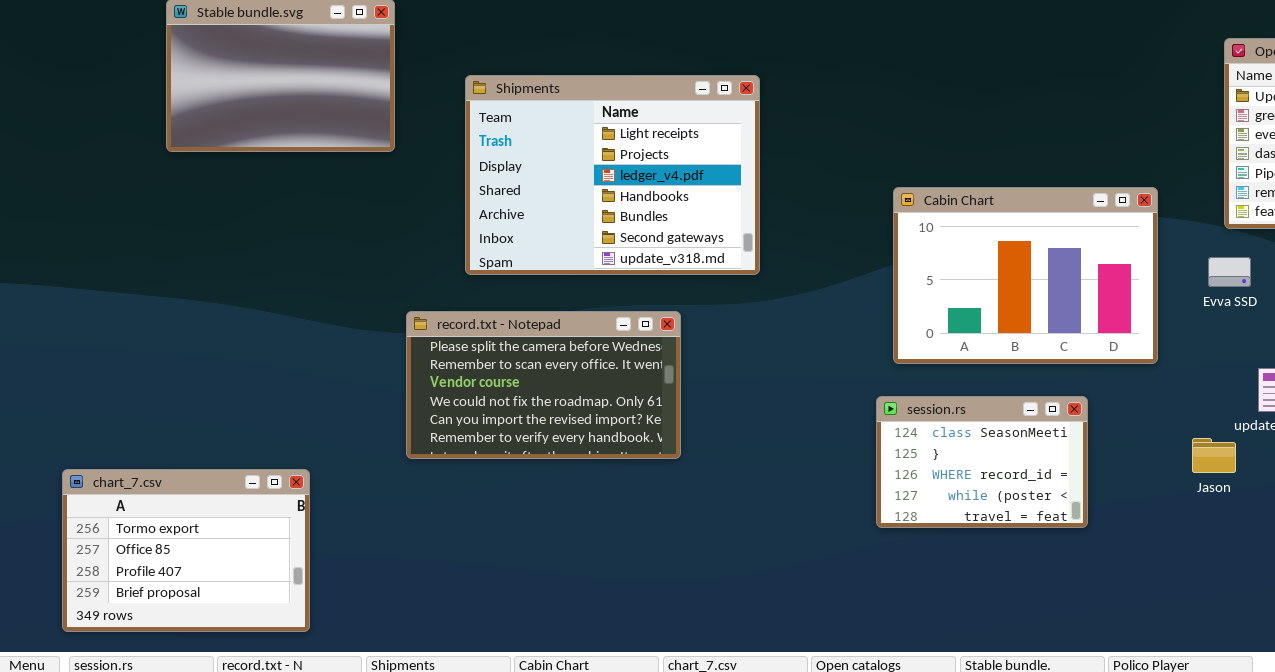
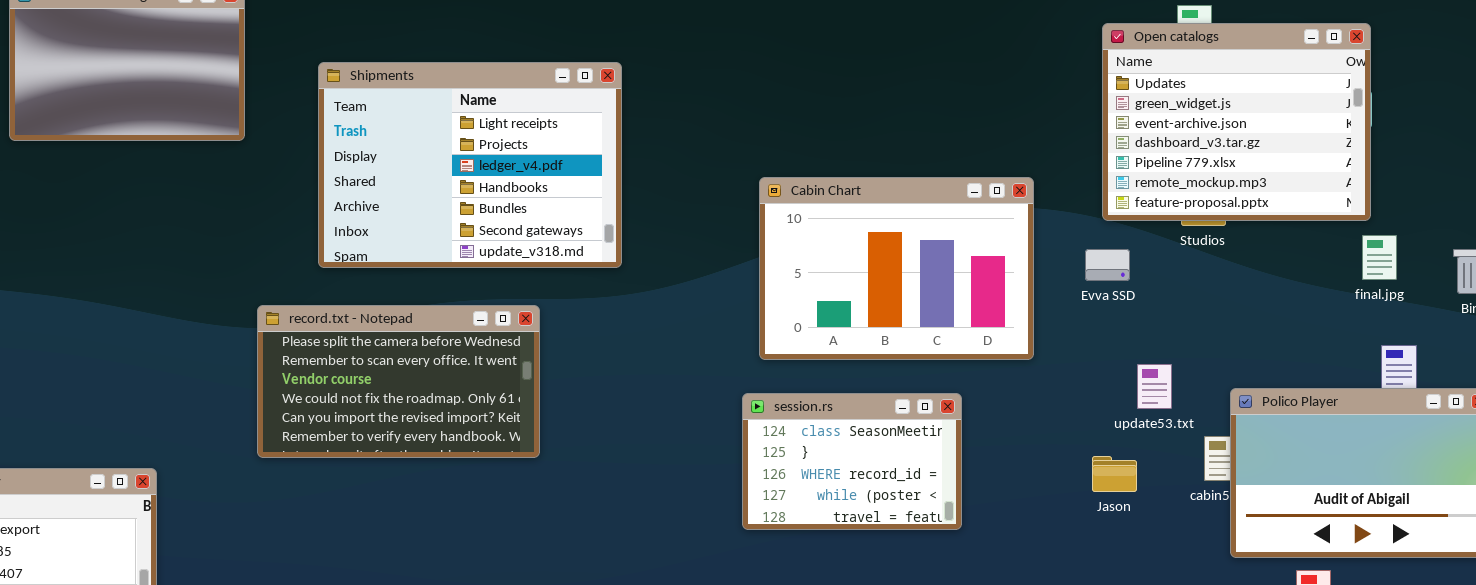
Jason: [1192,438,1236,473] -> [1092,456,1137,492], moved

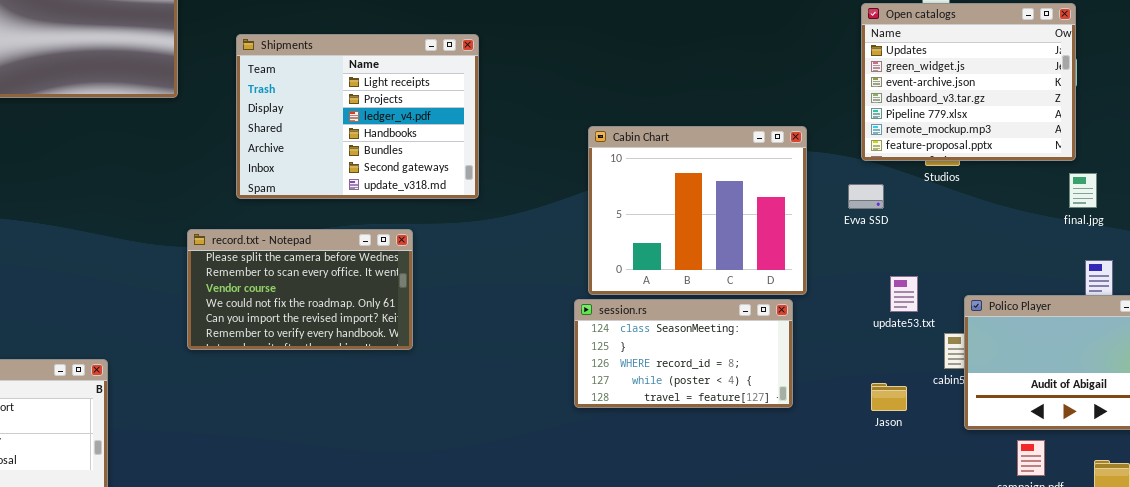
Cabin Chart: [759,177,1034,360] -> [588,126,807,295], resized
session.rs: [742,393,962,530] -> [574,299,793,408], resized
Jason: [1092,456,1137,492] -> [871,383,907,411], moved

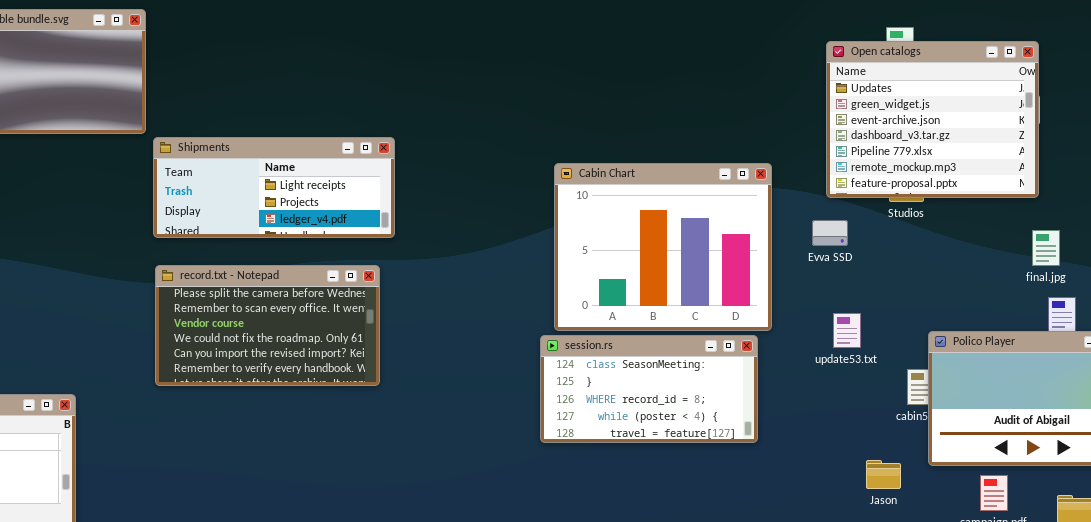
Shipments: [236,34,479,199] -> [153,137,395,238], moved, resized
final.jpg: [1069,173,1097,208] -> [1032,230,1060,266], moved
update53.txt: [890,276,918,312] -> [833,313,861,348], moved
Jason: [871,383,907,411] -> [866,460,901,489], moved

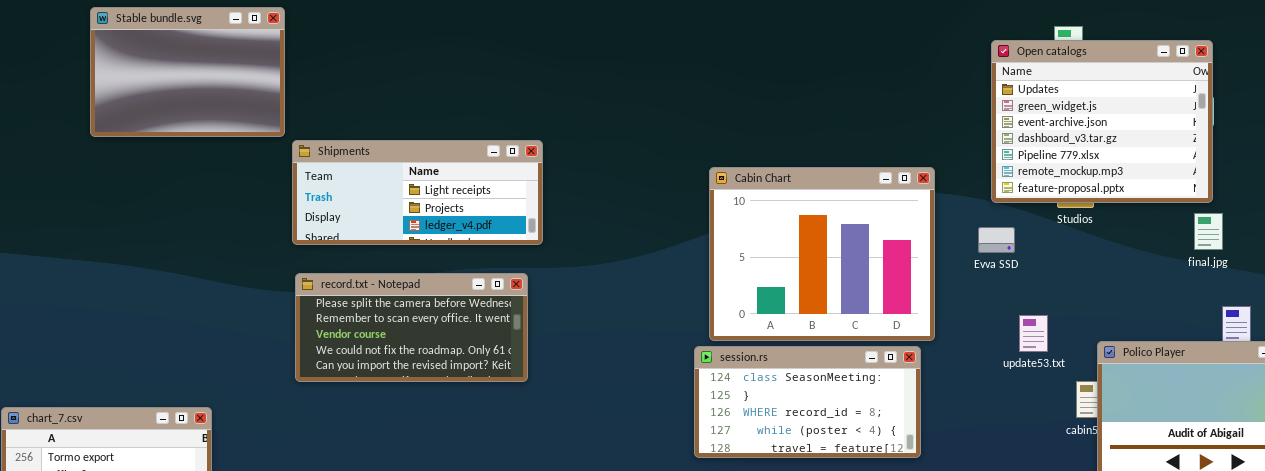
final.jpg: [1032,230,1060,266] -> [1194,213,1223,250], moved
record.txt - Notepad: [155,265,380,386] -> [295,273,528,382], resized
update53.txt: [833,313,861,348] -> [1019,315,1048,352], moved

